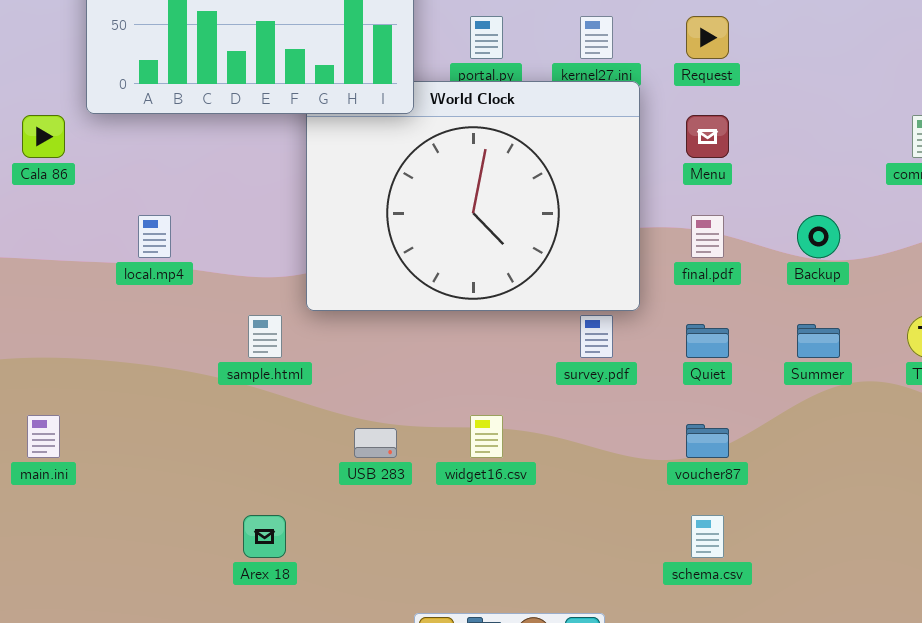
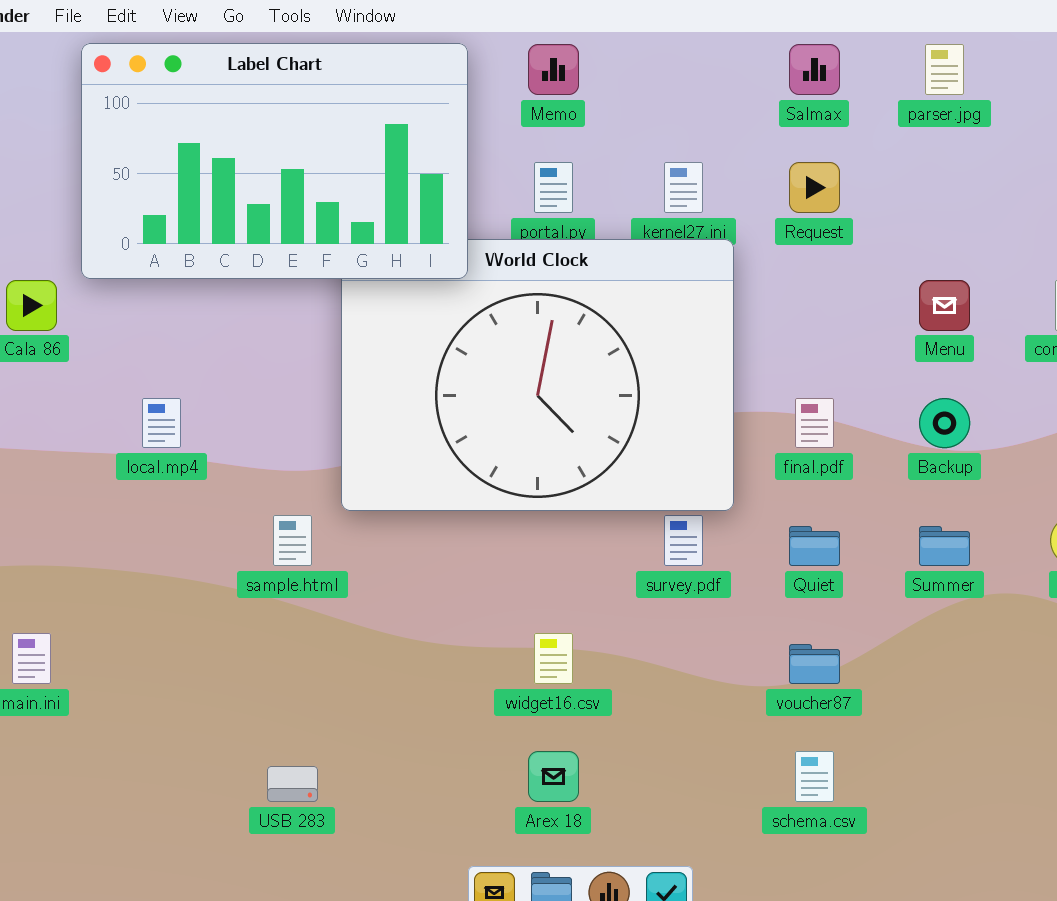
Menu: [686,115,729,158] -> [919,280,970,331], moved
USB 283: [354,428,397,458] -> [267,766,318,802], moved
Arex 18: [243,515,286,558] -> [528,751,579,802], moved

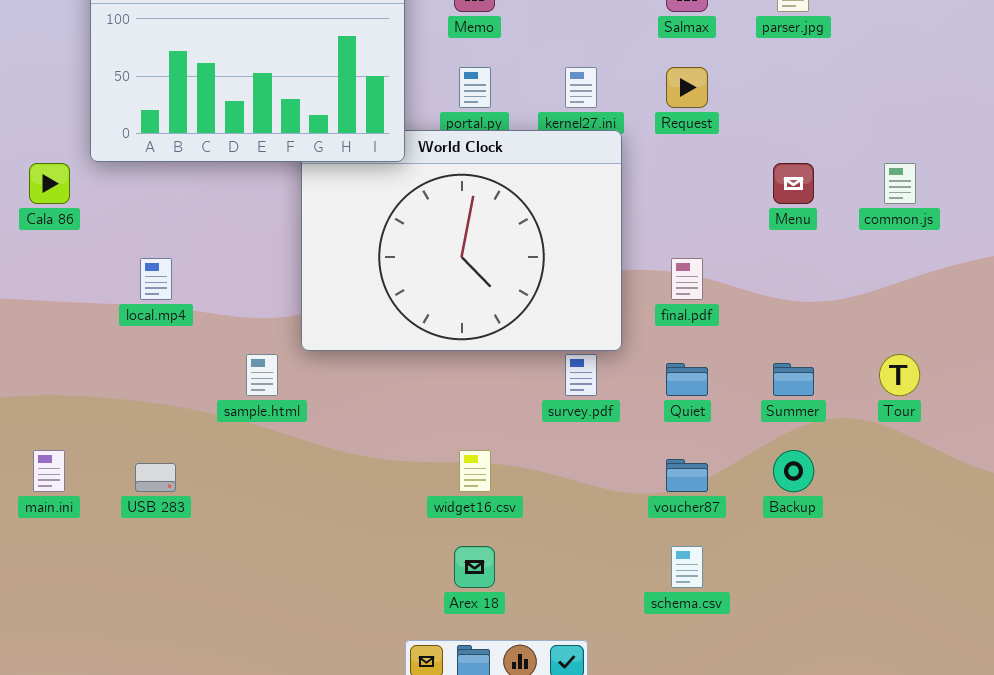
Backup: [919,398,970,448] -> [773,450,814,492], moved
USB 283: [267,766,318,802] -> [135,463,176,492], moved

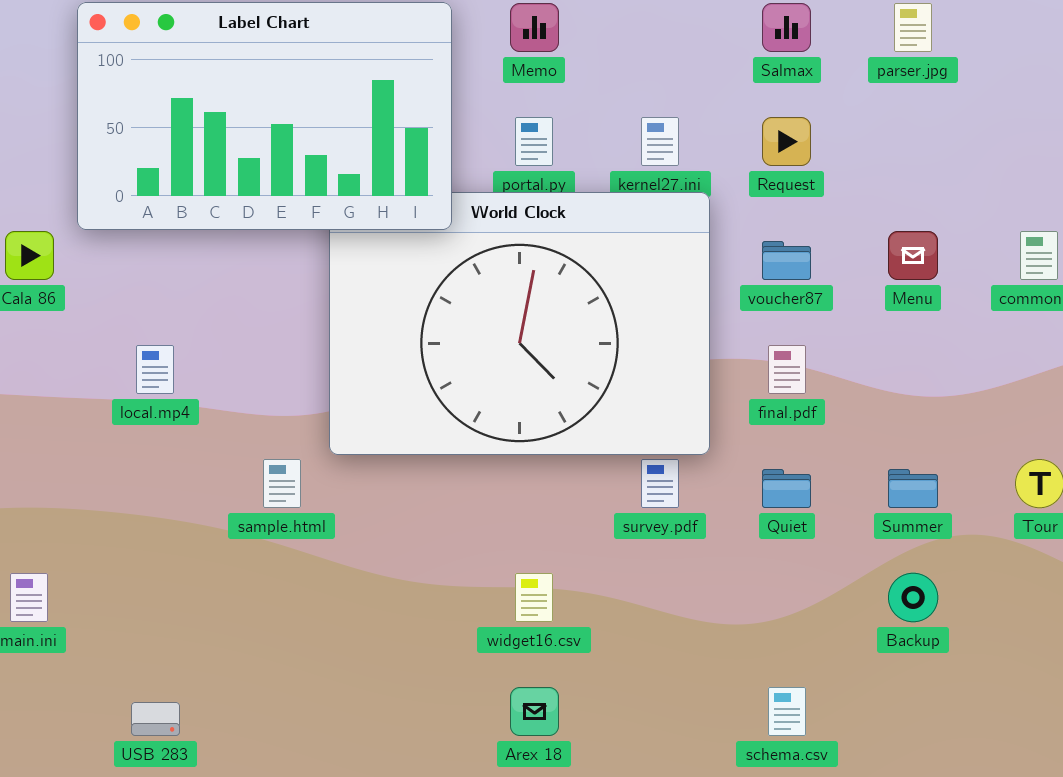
voucher87: [666,459,708,492] -> [762,241,811,280], moved
USB 283: [135,463,176,492] -> [131,702,180,736], moved

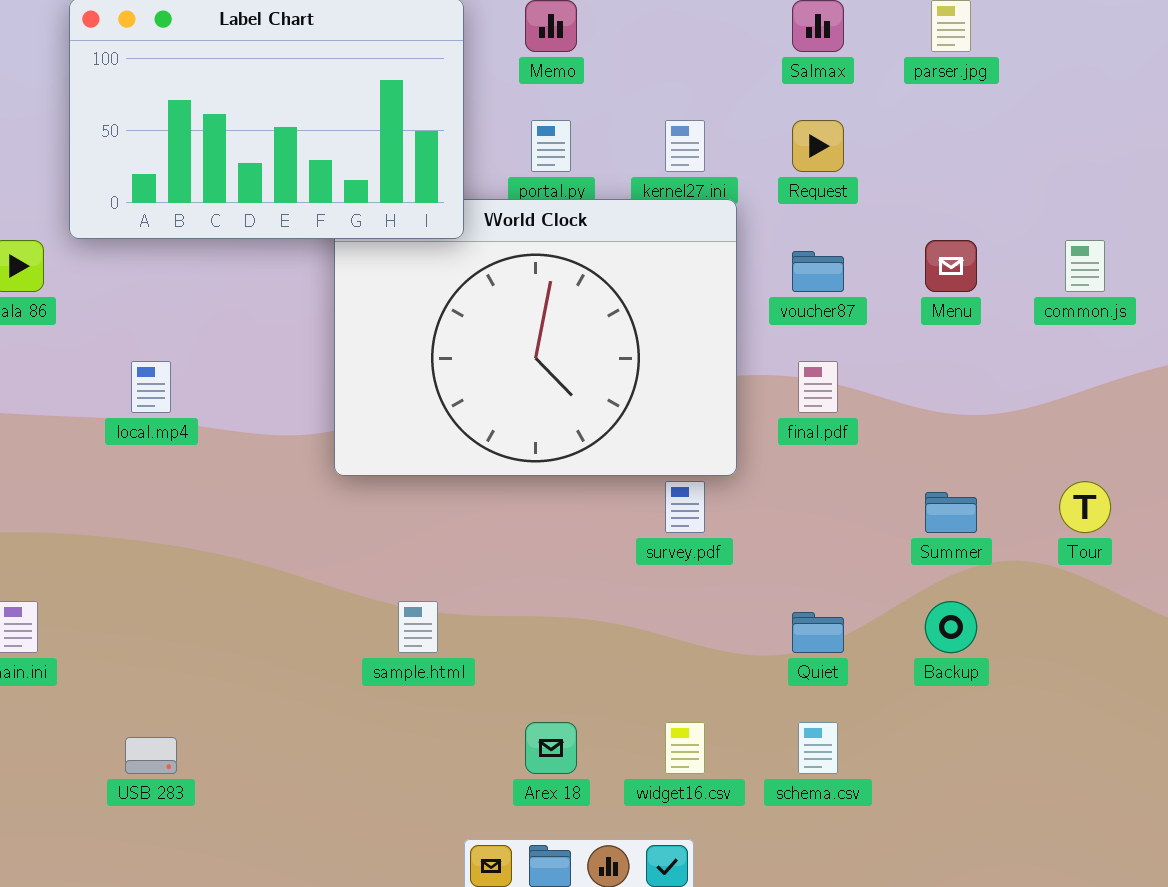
sample.html: [263,459,301,508] -> [398,601,438,653], moved
Quiet: [762,469,811,508] -> [792,612,844,653], moved
widget16.csv: [515,573,553,622] -> [665,722,705,774], moved

